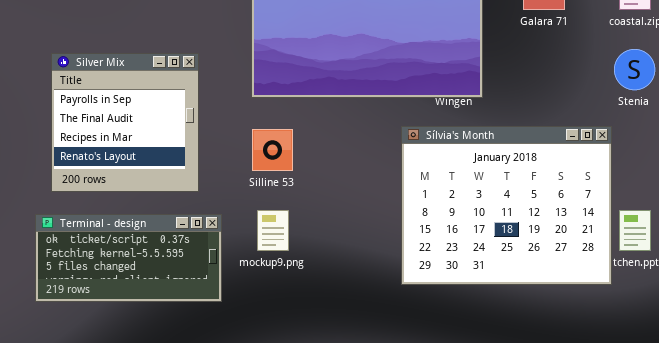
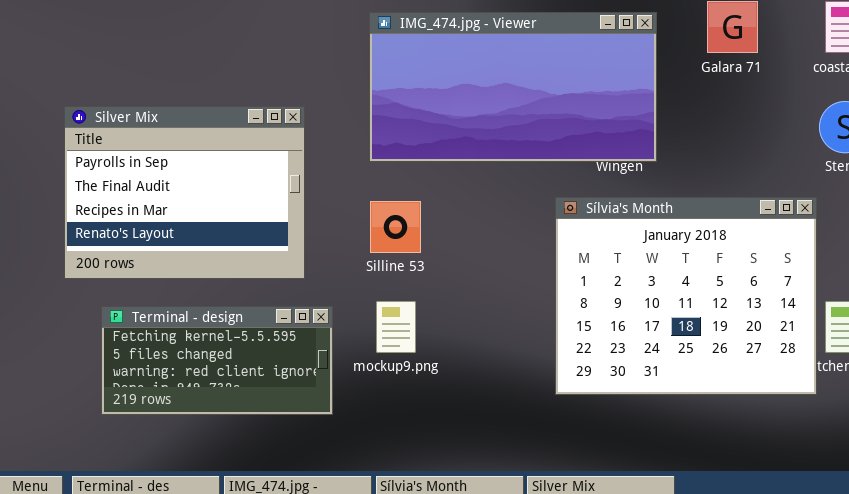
Silver Mix: [51,53,199,192] -> [64,106,305,279], resized
Terminal - design: [35,214,222,302] -> [101,306,333,415], scrolled down 1 row

